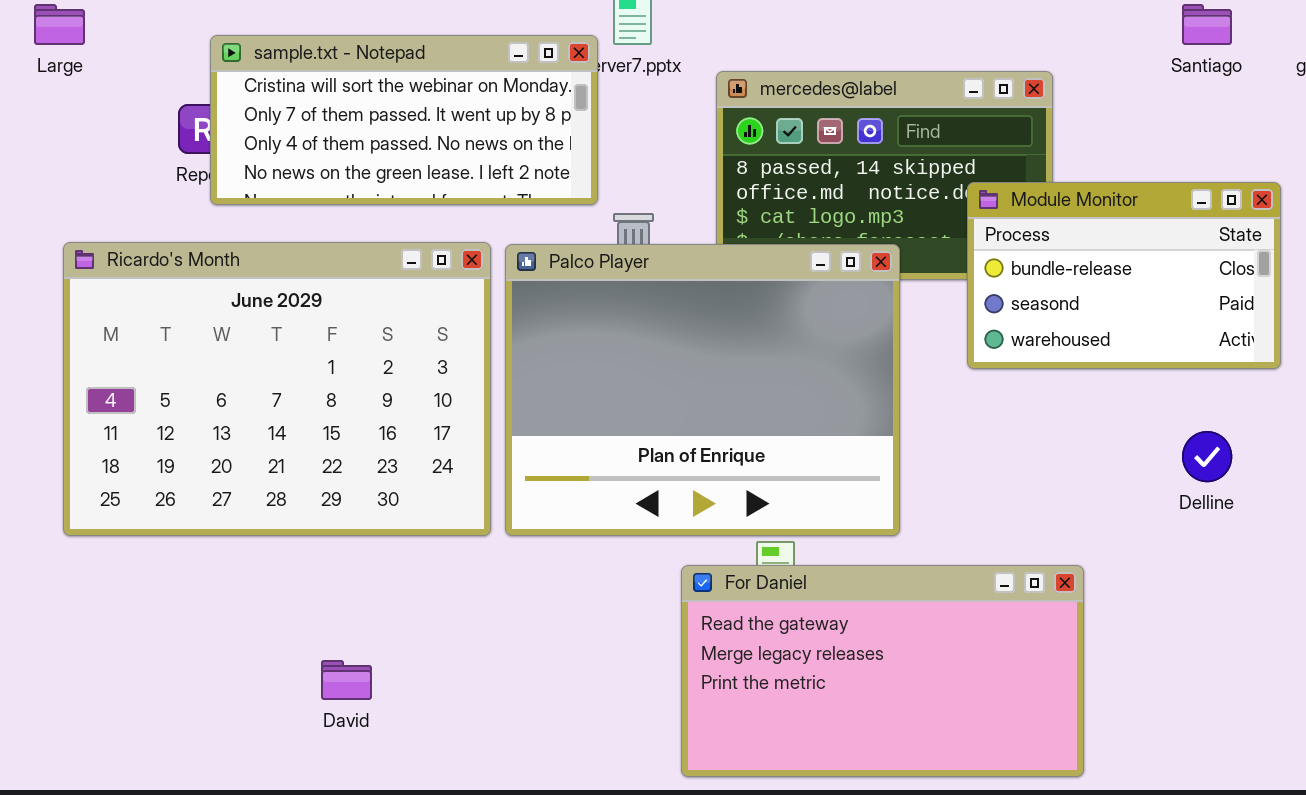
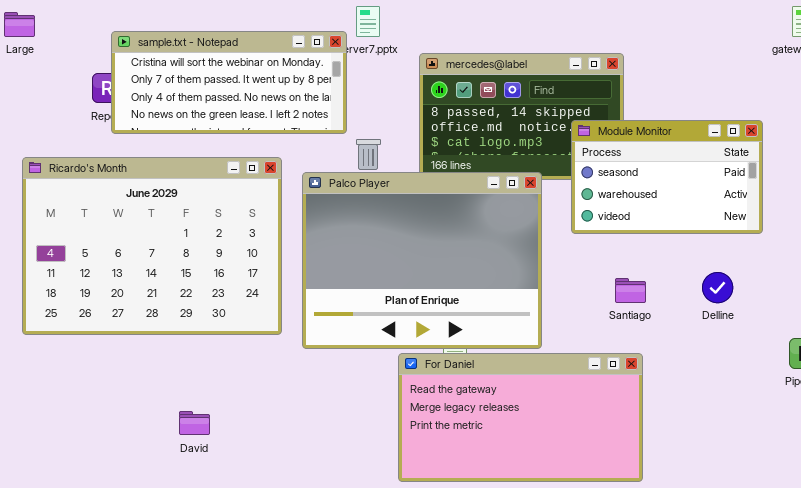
Santiago: [1182,4,1232,45] -> [615,278,646,303], moved
Module Monitor: [967,182,1281,369] -> [571,120,763,234], scrolled down 1 row
Palco Player: [505,244,900,536] -> [302,172,542,349], moved

